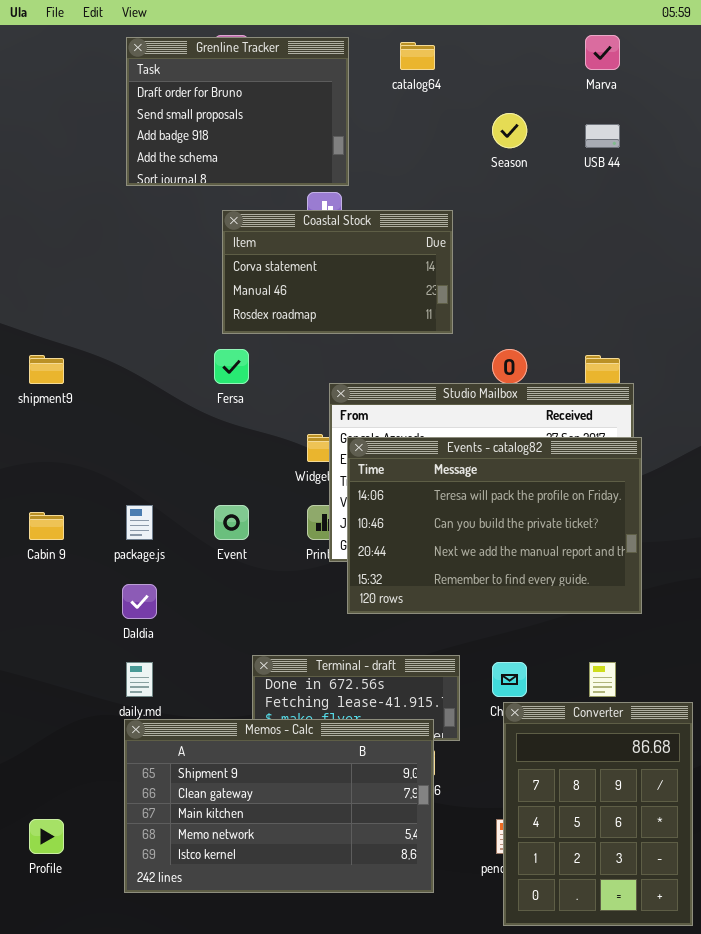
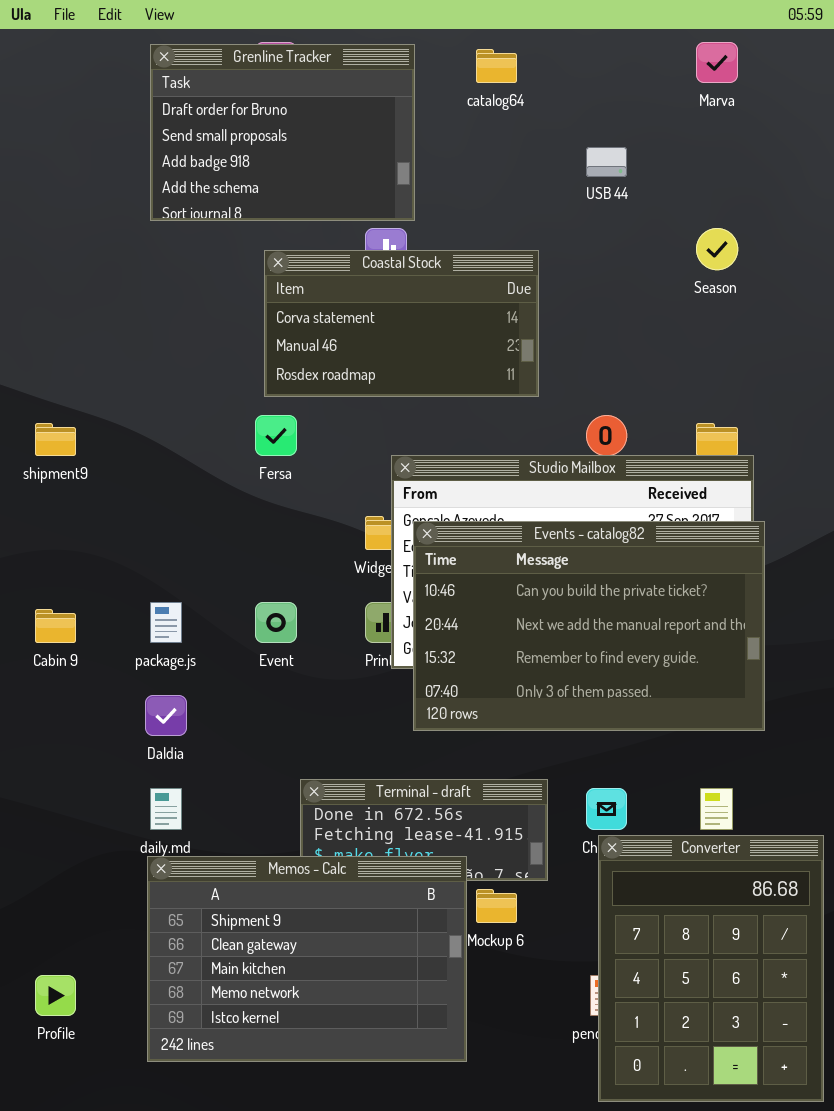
Season: [492,113,527,148] -> [696,228,738,270], moved
USB 44: [585,124,620,148] -> [586,147,627,177], moved
Events - catalog82: [347,437,642,614] -> [413,521,765,731], scrolled down 1 row
Memos - Calc: [124,719,434,893] -> [147,856,467,1062], resized

